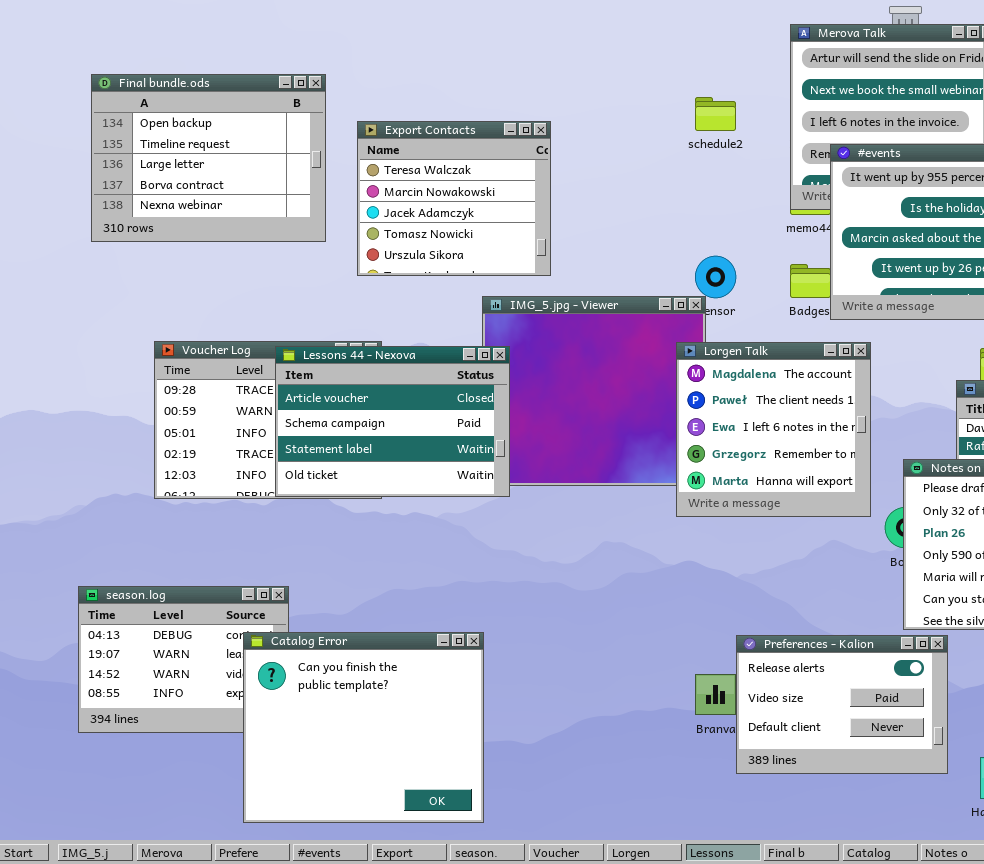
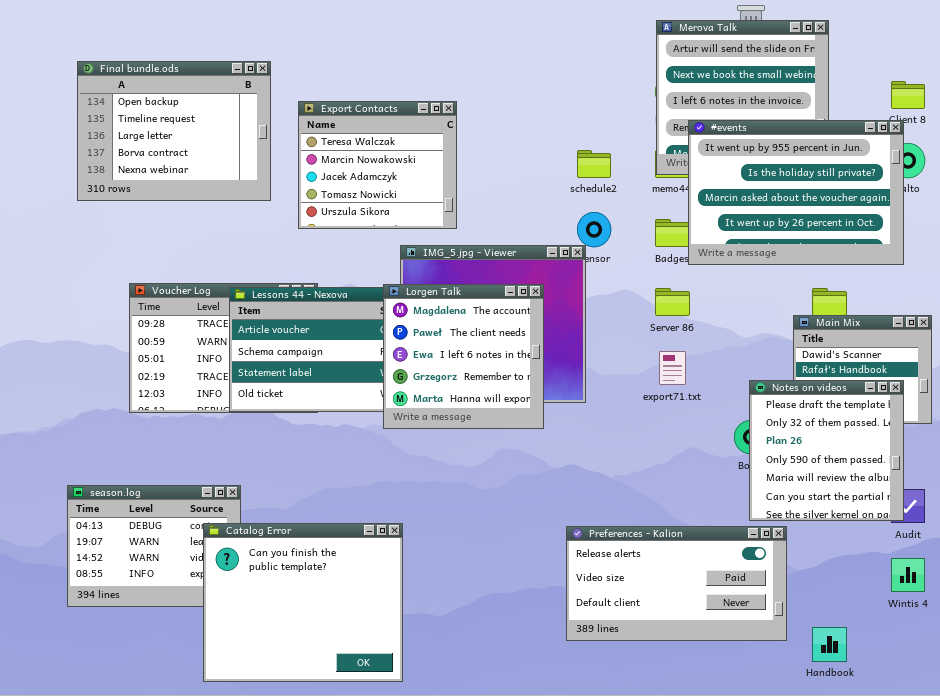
schedule2: [695,97,736,131] -> [577,150,611,178], moved
Lorgen Talk: [676,342,871,517] -> [383,284,544,429], moved
Preferences - Kalion: [736,635,948,774] -> [566,526,787,641], resized

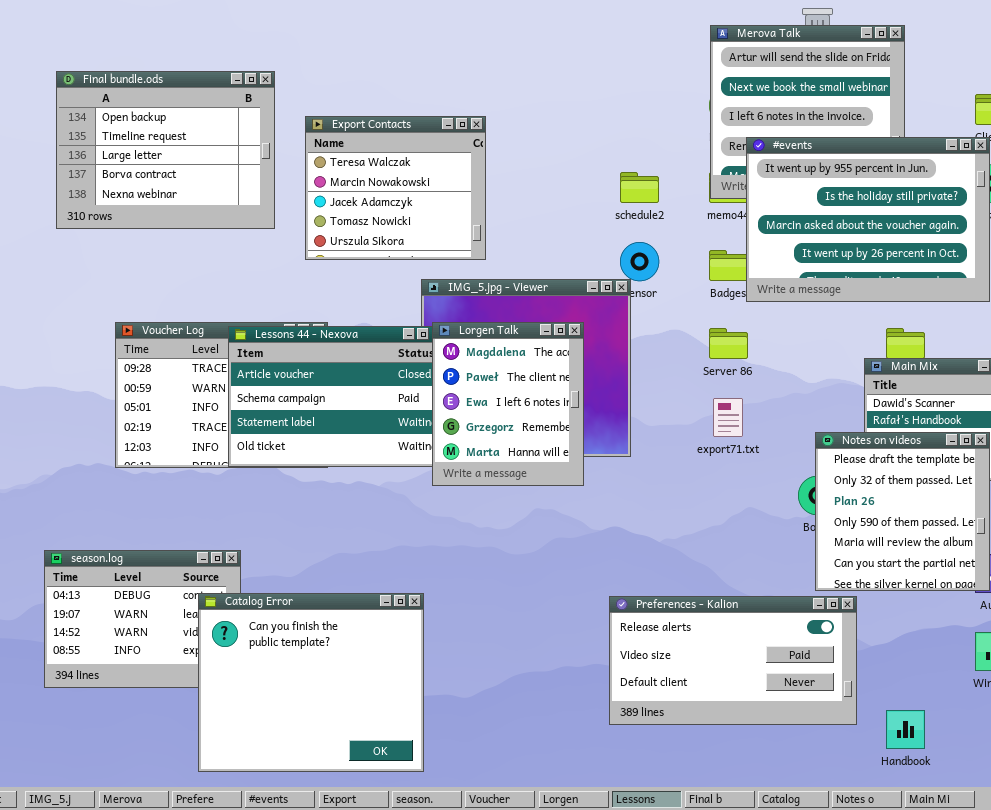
Lorgen Talk: [383,284,544,429] -> [432,322,584,486], resized

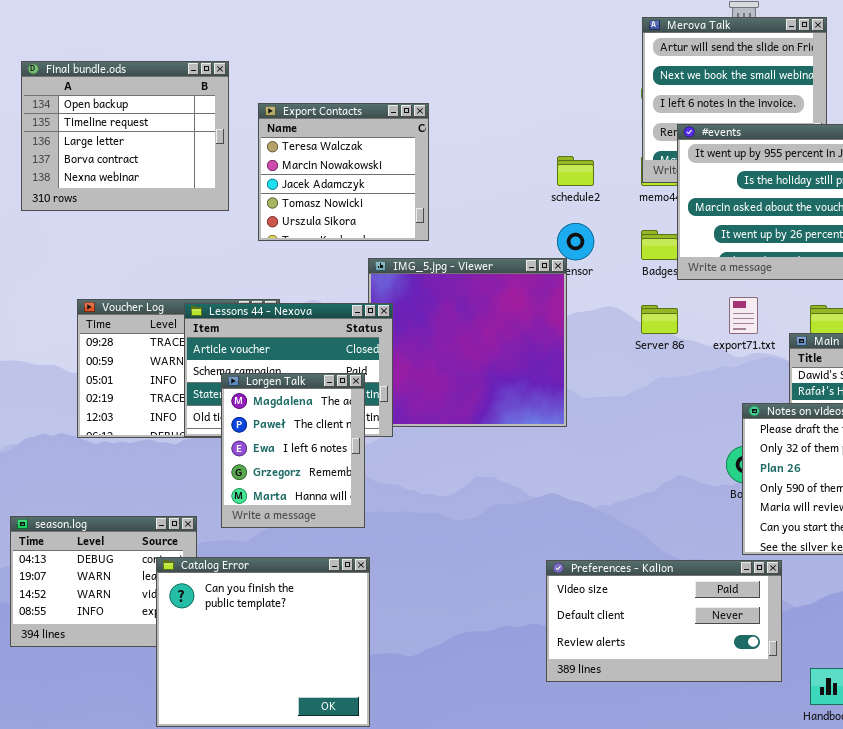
Lorgen Talk: [432,322,584,486] -> [221,373,365,528], moved
export71.txt: [713,398,743,437] -> [729,297,758,334], moved
Preferences - Kalion: [609,596,857,725] -> [546,560,782,682], scrolled down 1 row

